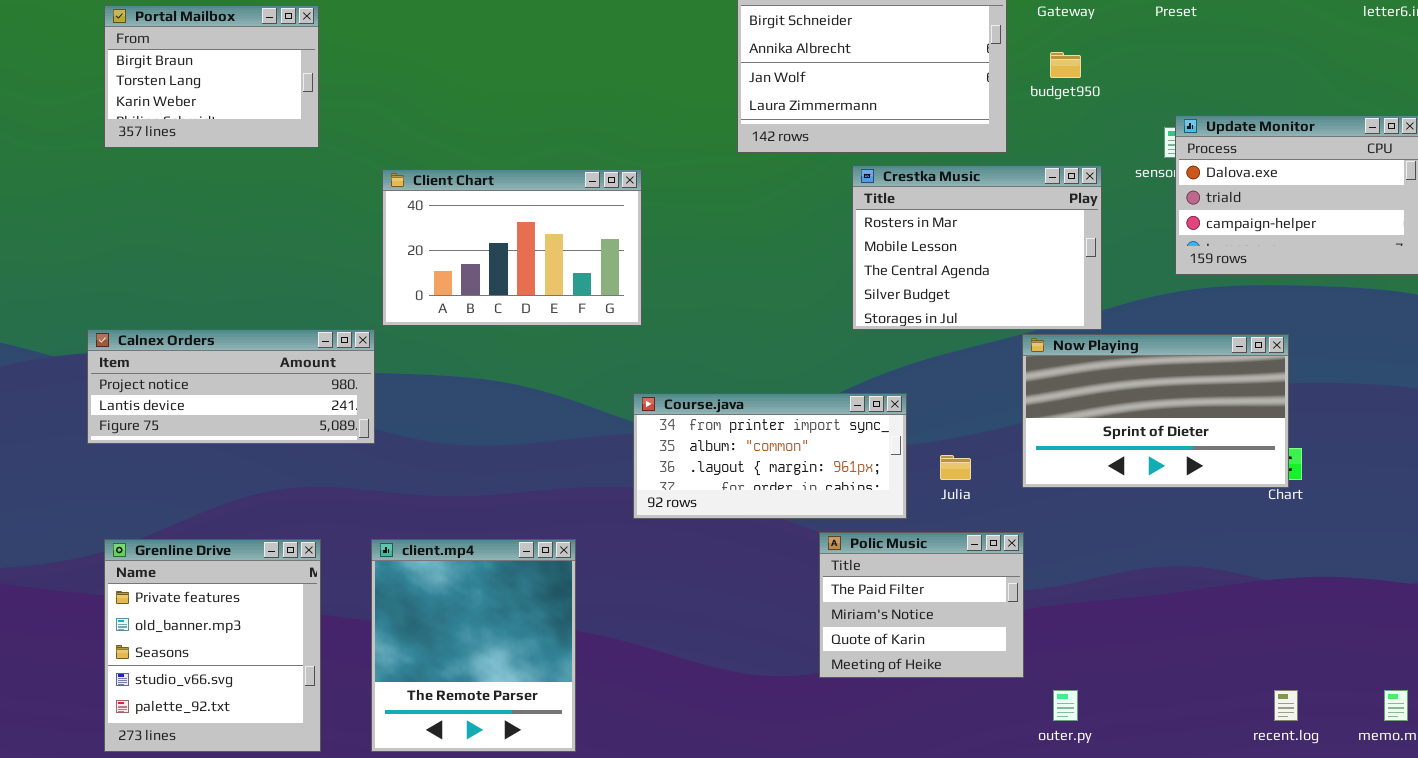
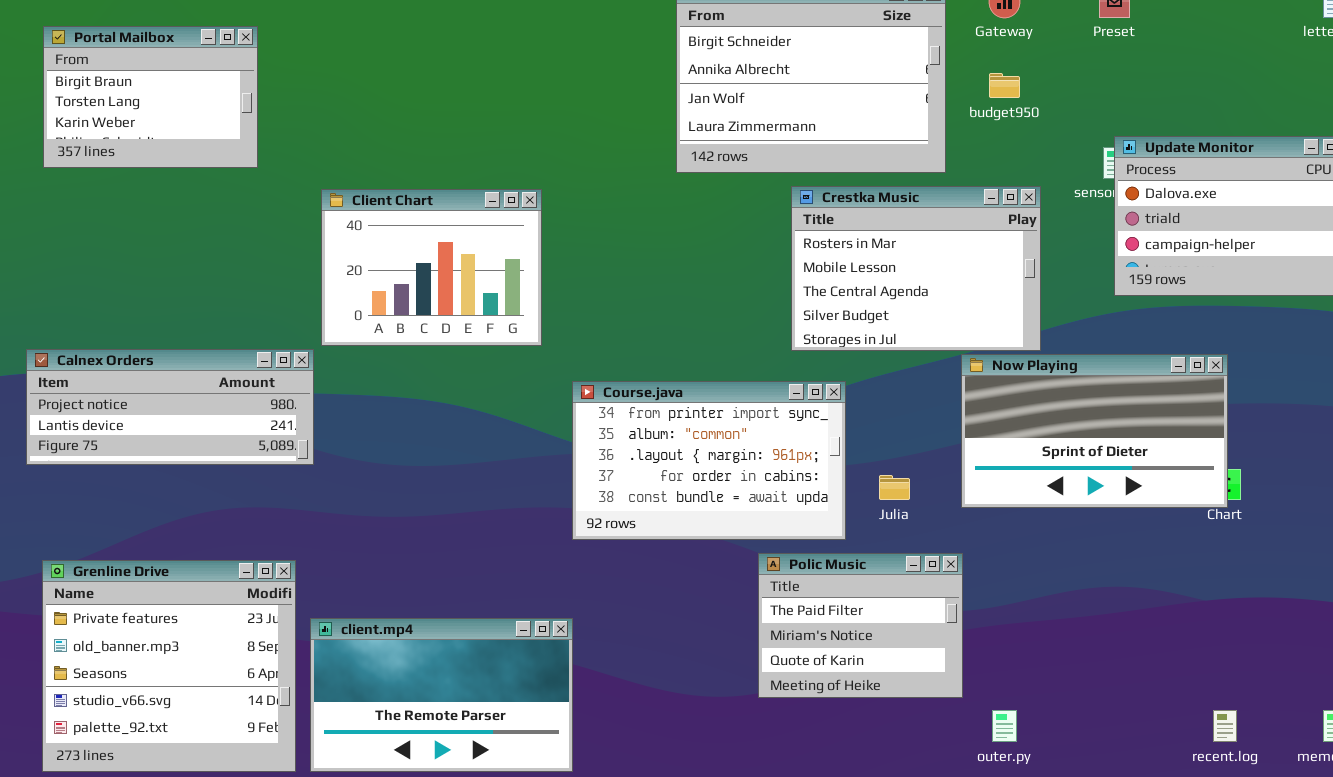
Client Chart: [382,169,642,326] -> [321,189,542,346], resized
Course.java: [633,393,907,519] -> [572,381,846,540], resized
Grenline Drive: [104,539,321,752] -> [42,560,296,772], resized
client.mp4: [371,539,576,752] -> [310,618,573,772], resized

